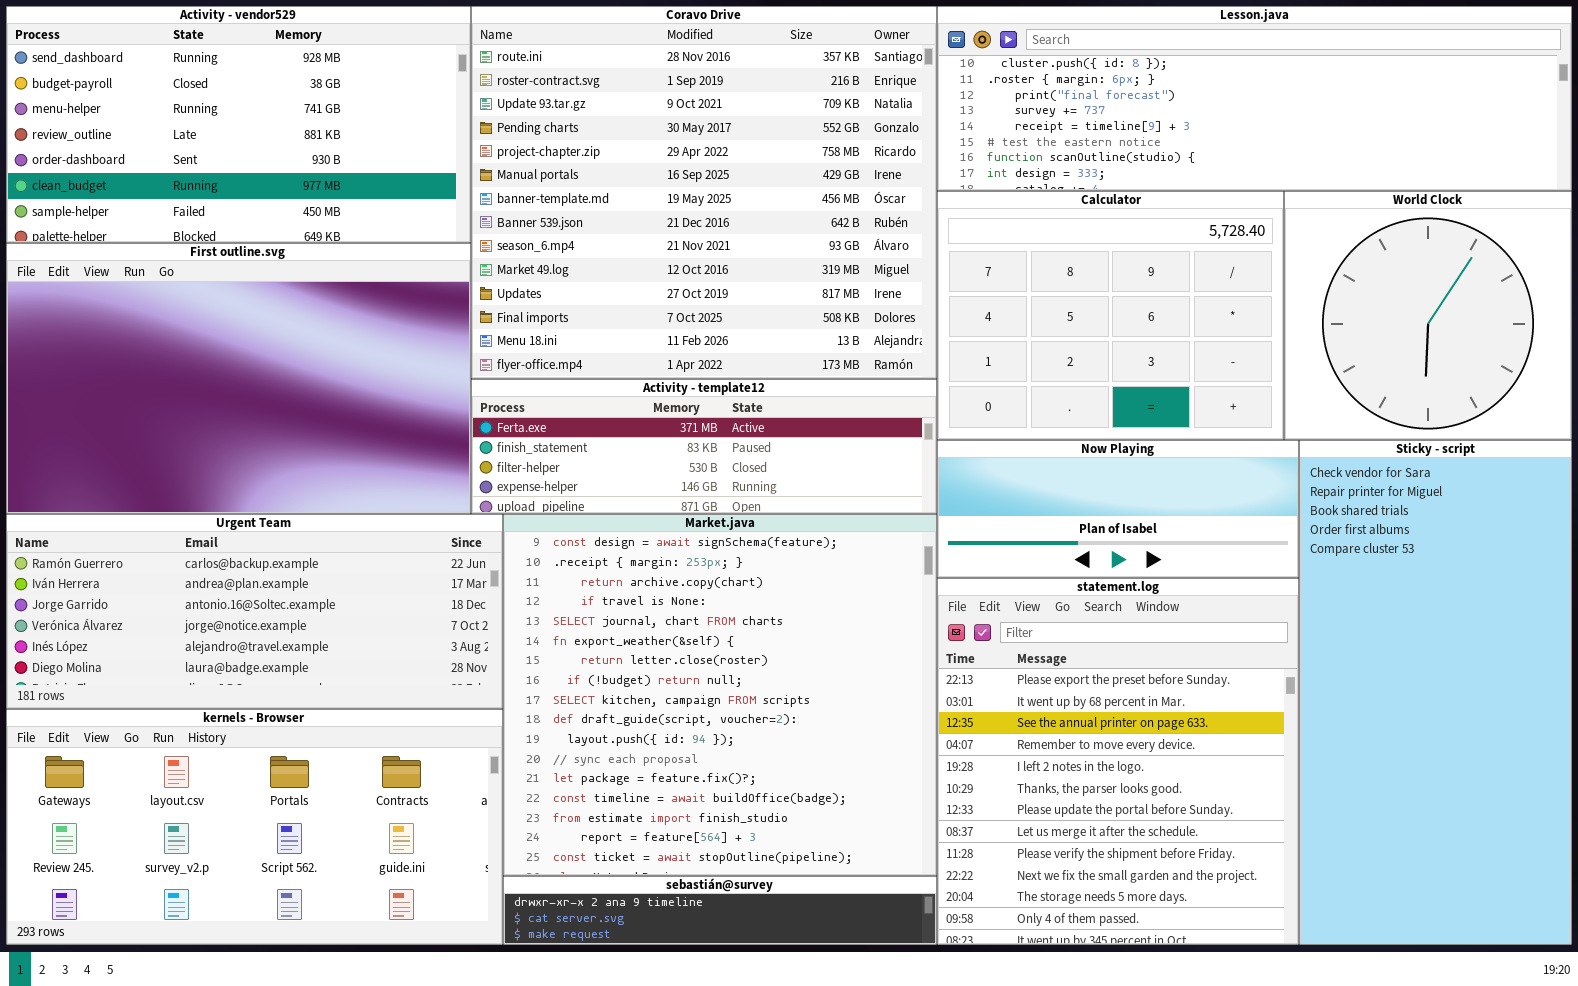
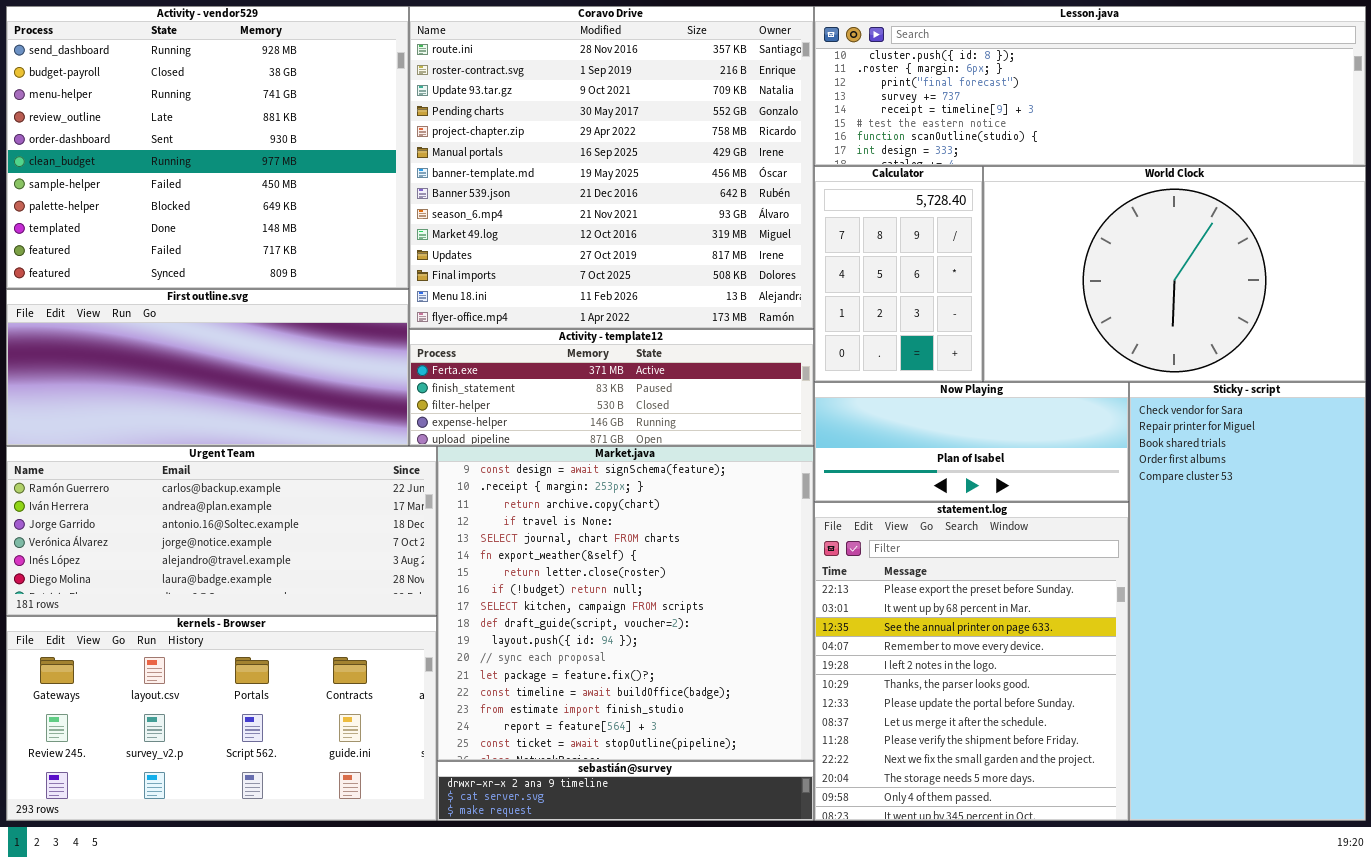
Activity - vendor529: [6,6,471,243] -> [6,6,409,289], resized
Calculator: [937,191,1284,440] -> [814,166,983,382], resized
World Clock: [1284,191,1572,440] -> [983,166,1366,382], resized
First outline.svg: [6,243,471,514] -> [6,289,409,446], resized

